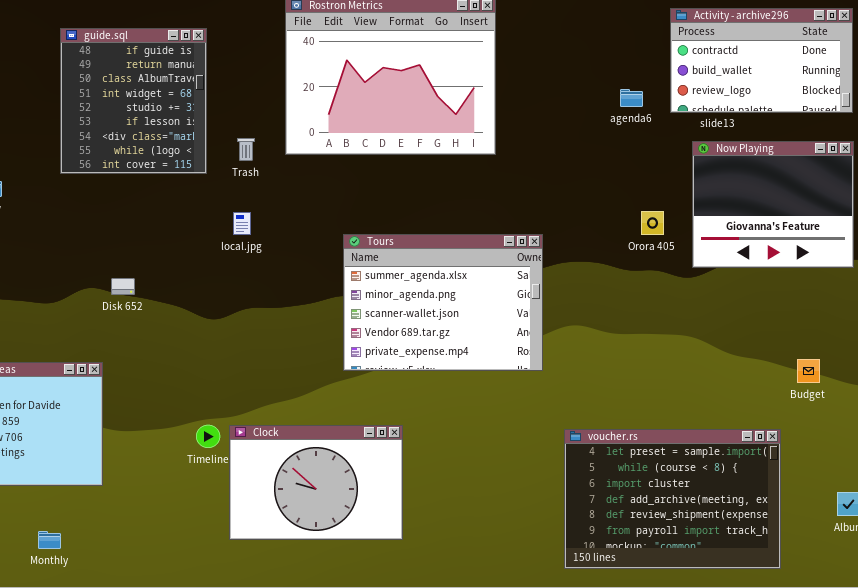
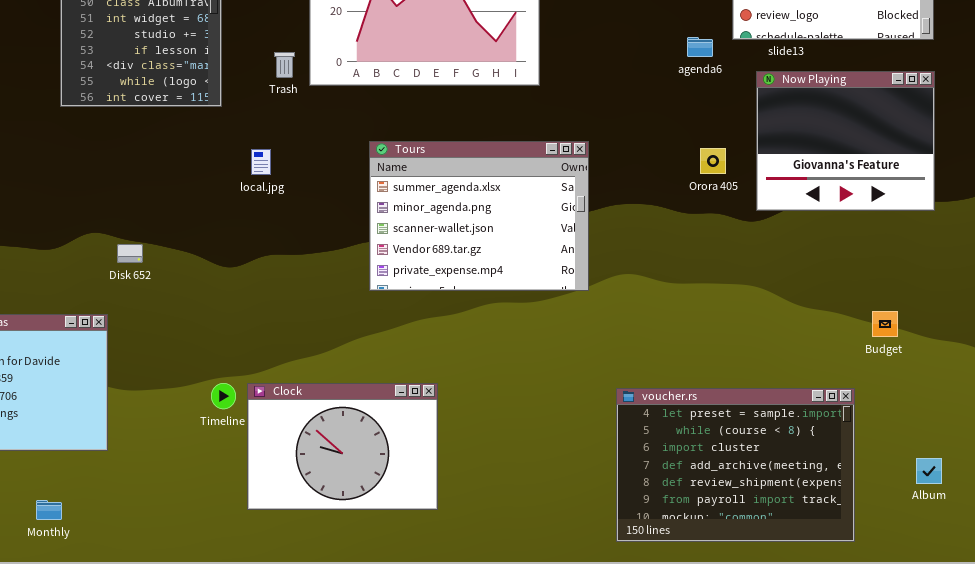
agenda6: [620,89,643,107] -> [687,37,713,57], moved
Trash: [237,138,255,161] -> [274,52,295,78], moved
Tours: [343,234,543,371] -> [369,141,589,291], moved
Disk 652: [111,278,135,295] -> [117,244,143,263], moved

